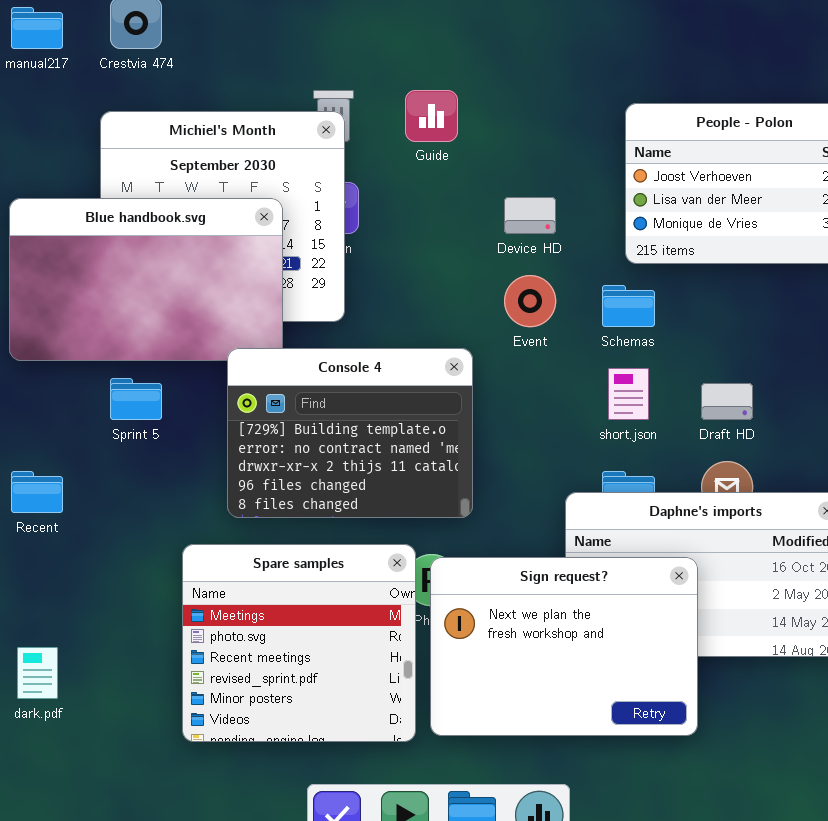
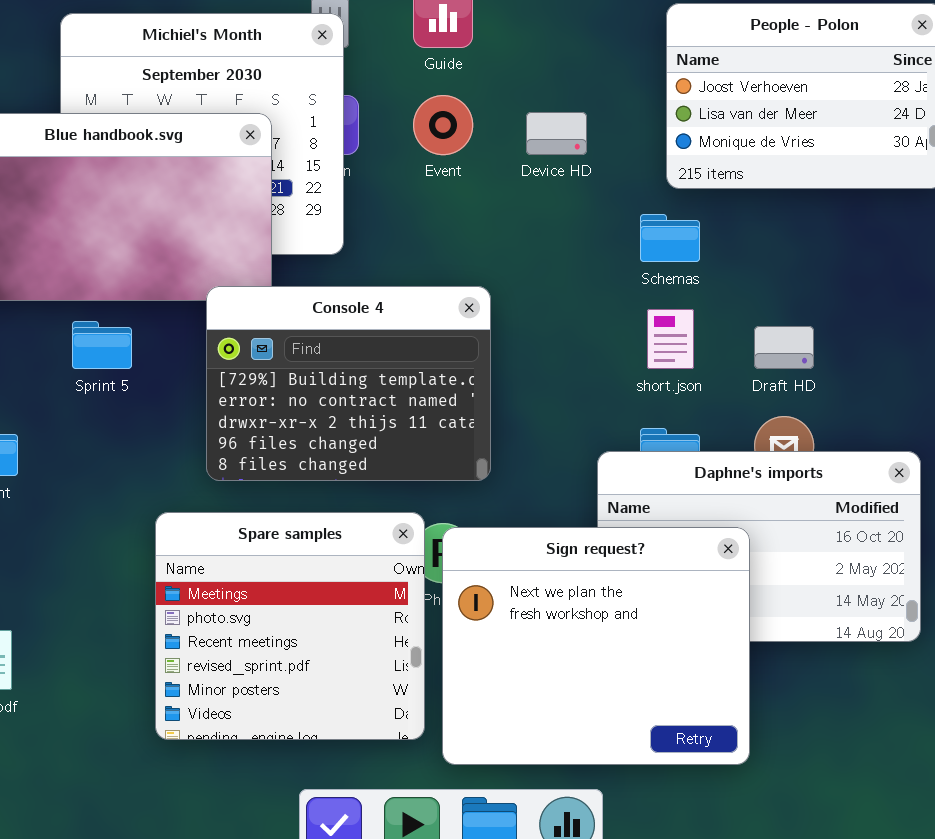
Event: [504,275,556,327] -> [413,95,473,155], moved
Sign request?: [430,557,698,736] -> [442,527,750,765], resized

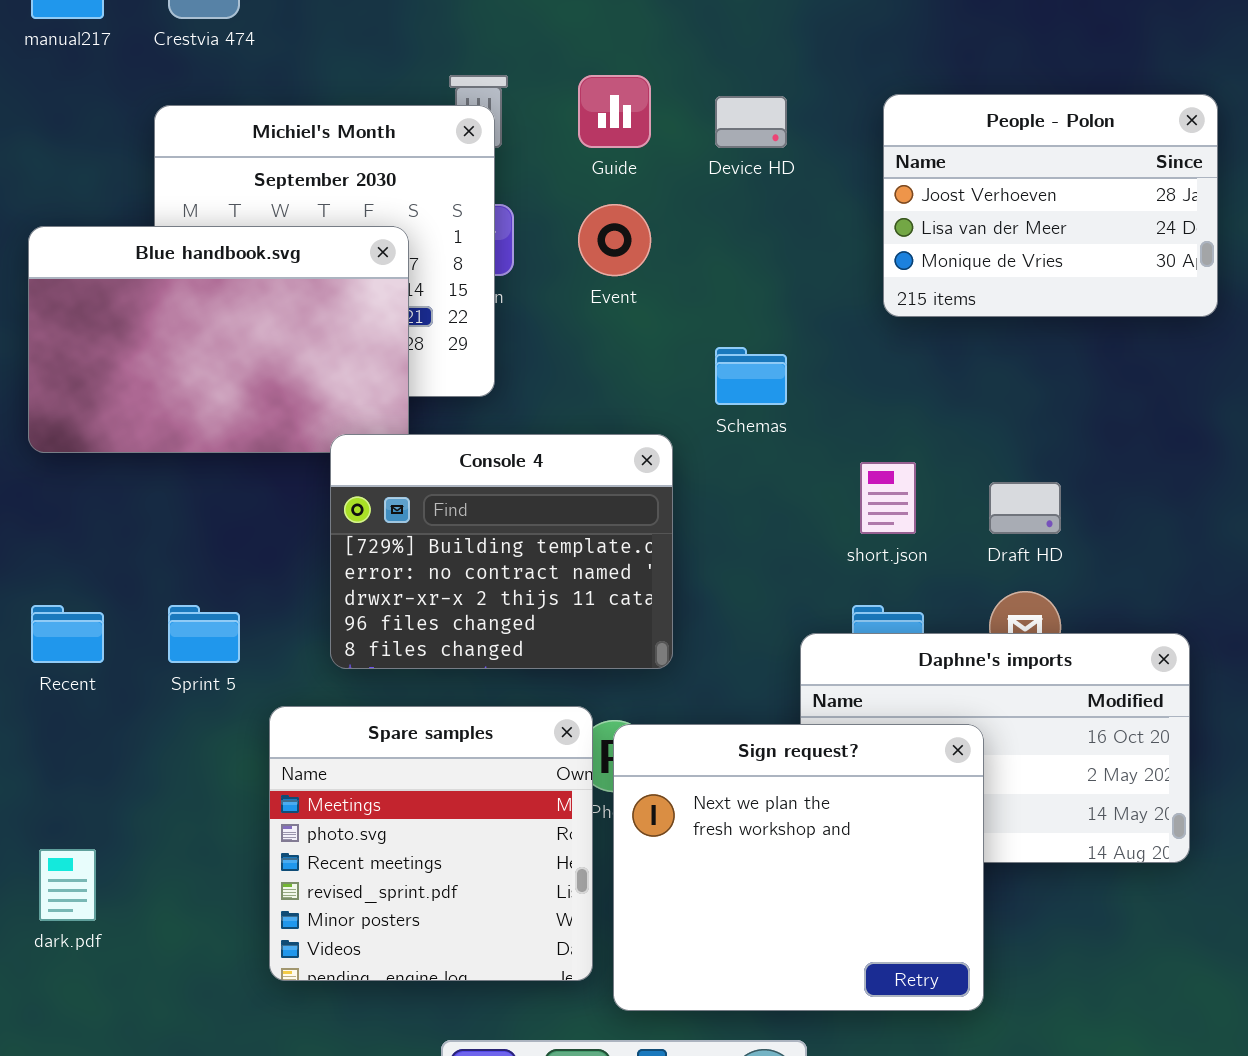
Device HD: [526,112,587,155] -> [715,96,787,148], moved
Schemas: [640,214,700,262] -> [715,347,787,405], moved
Sprint 5: [72,321,132,369] -> [168,605,240,663], moved

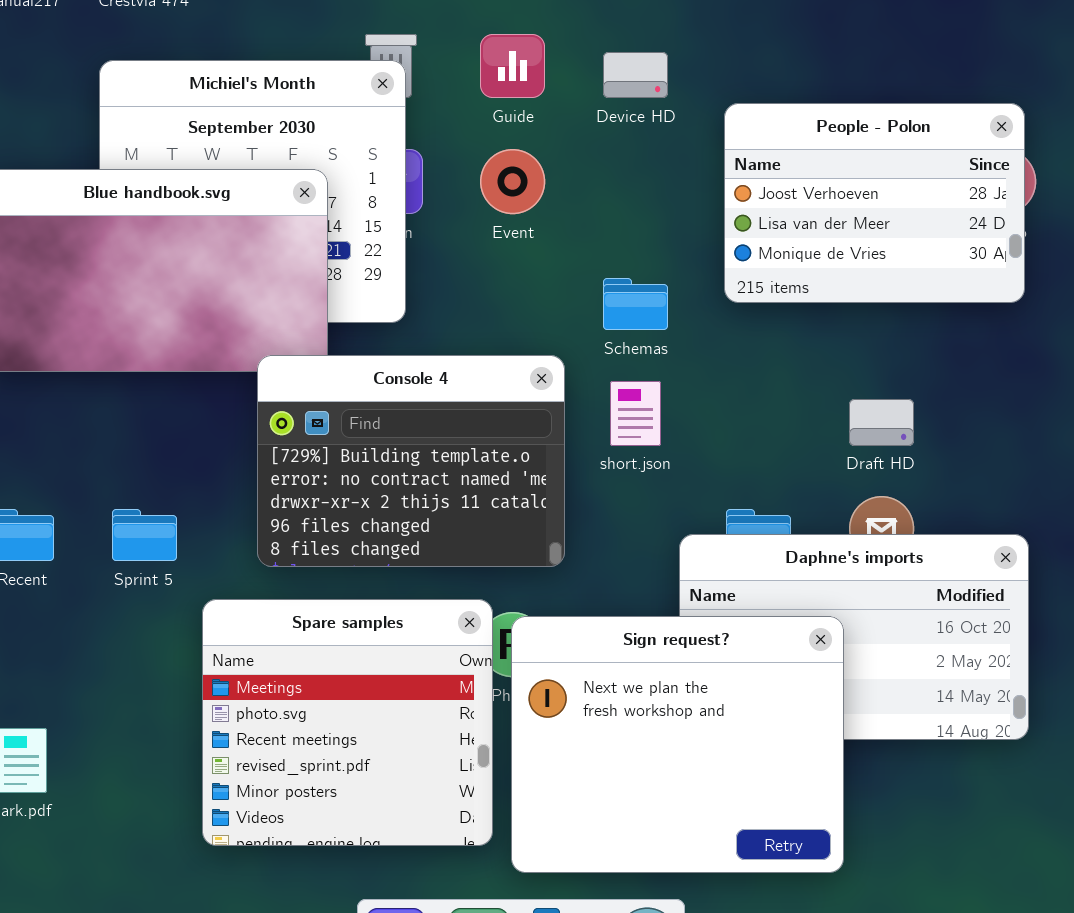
People - Polon: [883,94,1218,317] -> [724,103,1025,303], moved
short.json: [860,462,916,534] -> [610,381,661,446], moved

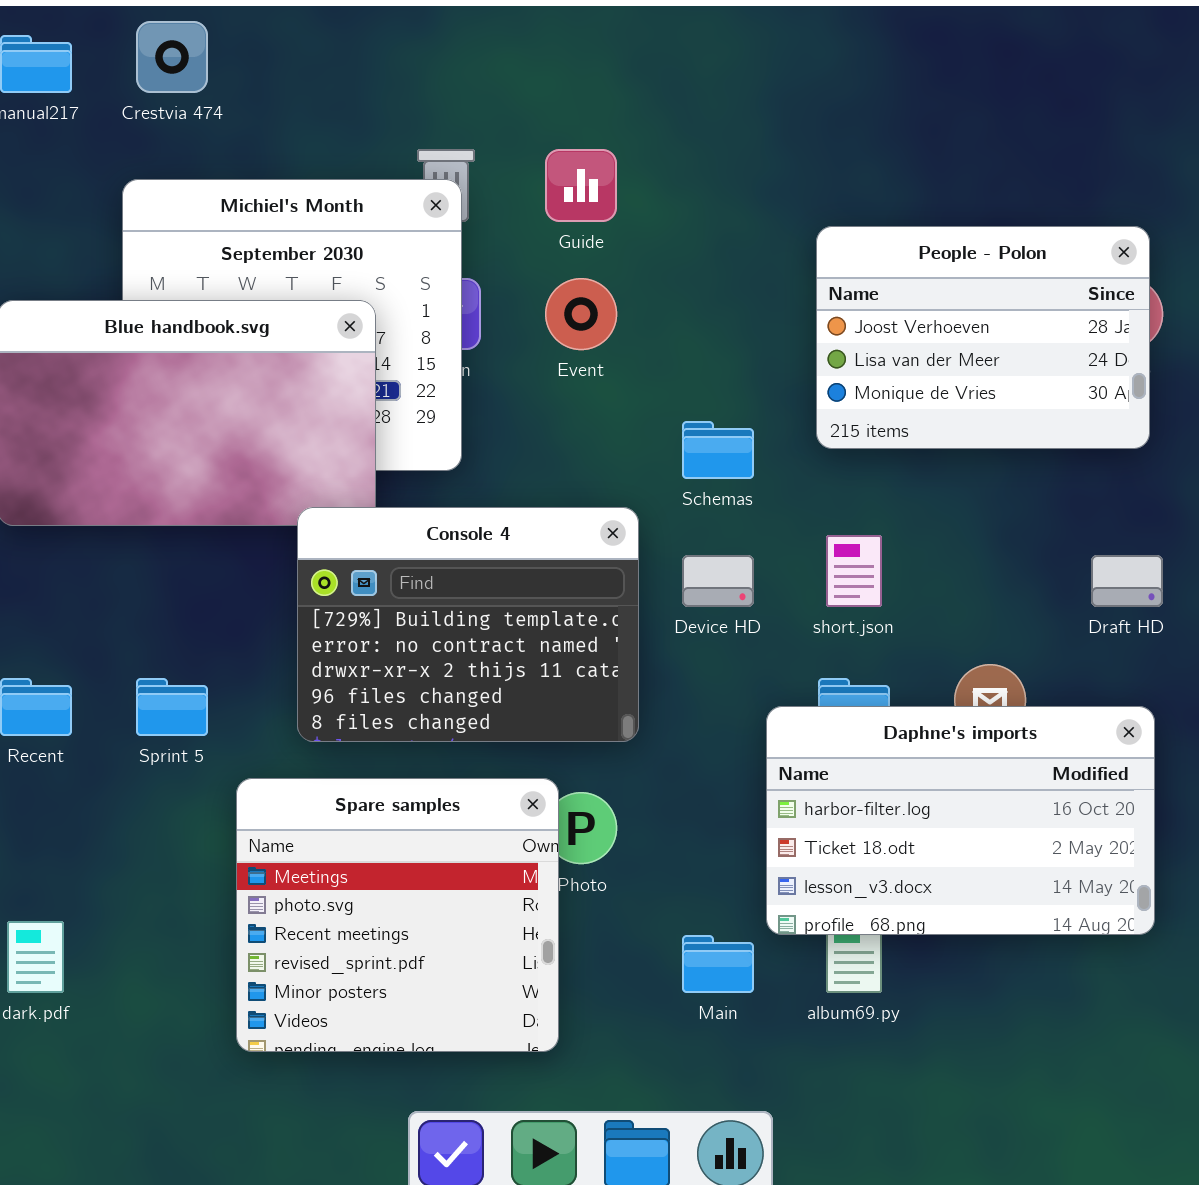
Device HD: [603,52,668,98] -> [682,555,754,607], moved
short.json: [610,381,661,446] -> [826,535,882,607], moved
Draft HD: [849,399,914,446] -> [1091,555,1163,607], moved
Sign request?: [511,616,844,873] -> none, closed

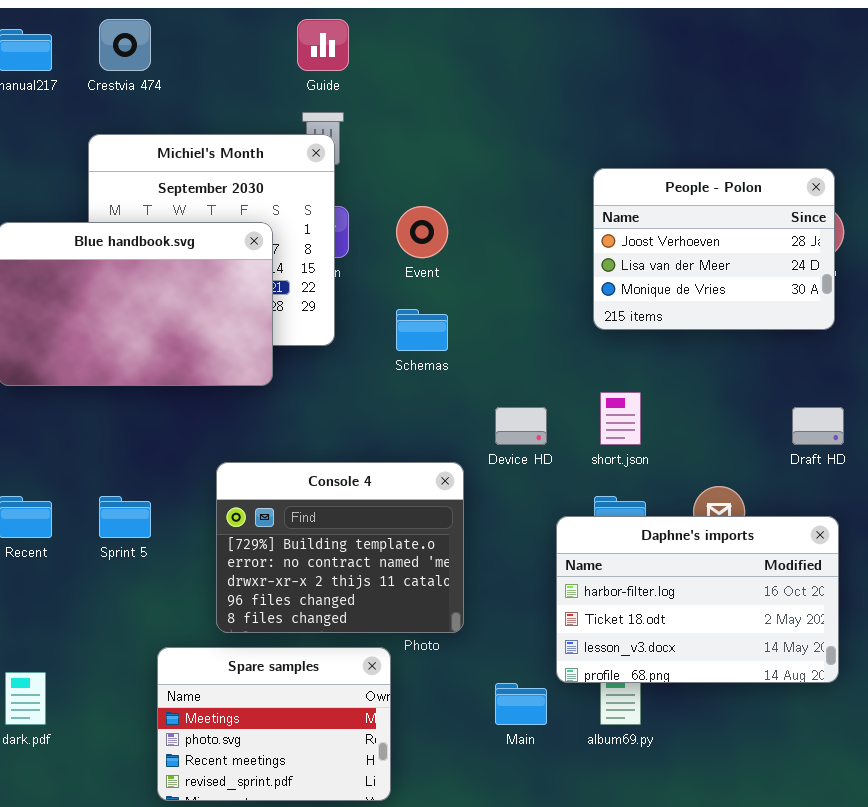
Guide: [545,149,617,222] -> [297,19,349,71], moved
Schemas: [682,421,754,479] -> [396,309,448,351], moved
Console 4: [297,507,639,742] -> [216,462,464,633], moved
Spare samples: [236,778,559,1052] -> [157,647,391,801], moved, resized

